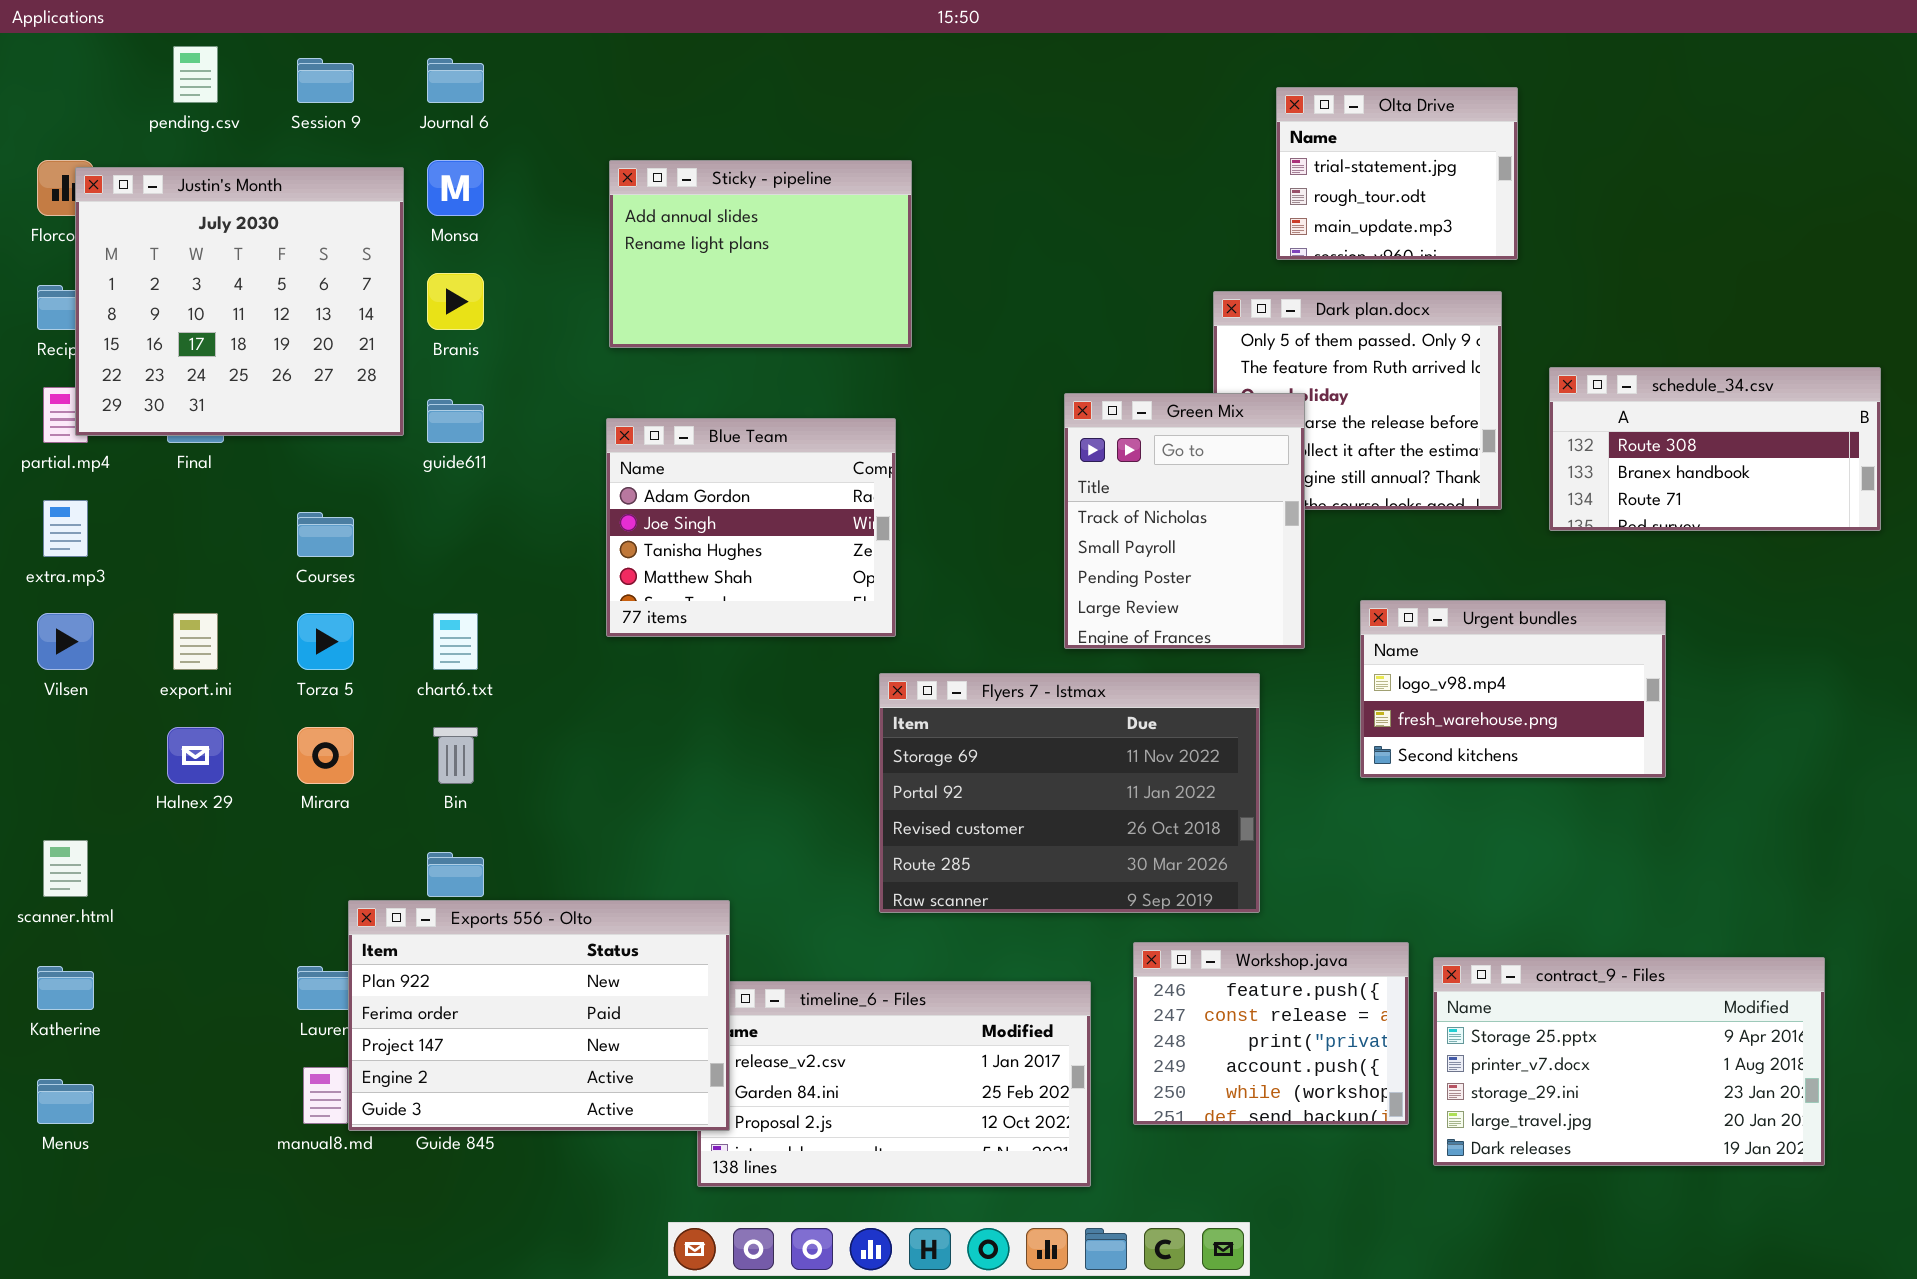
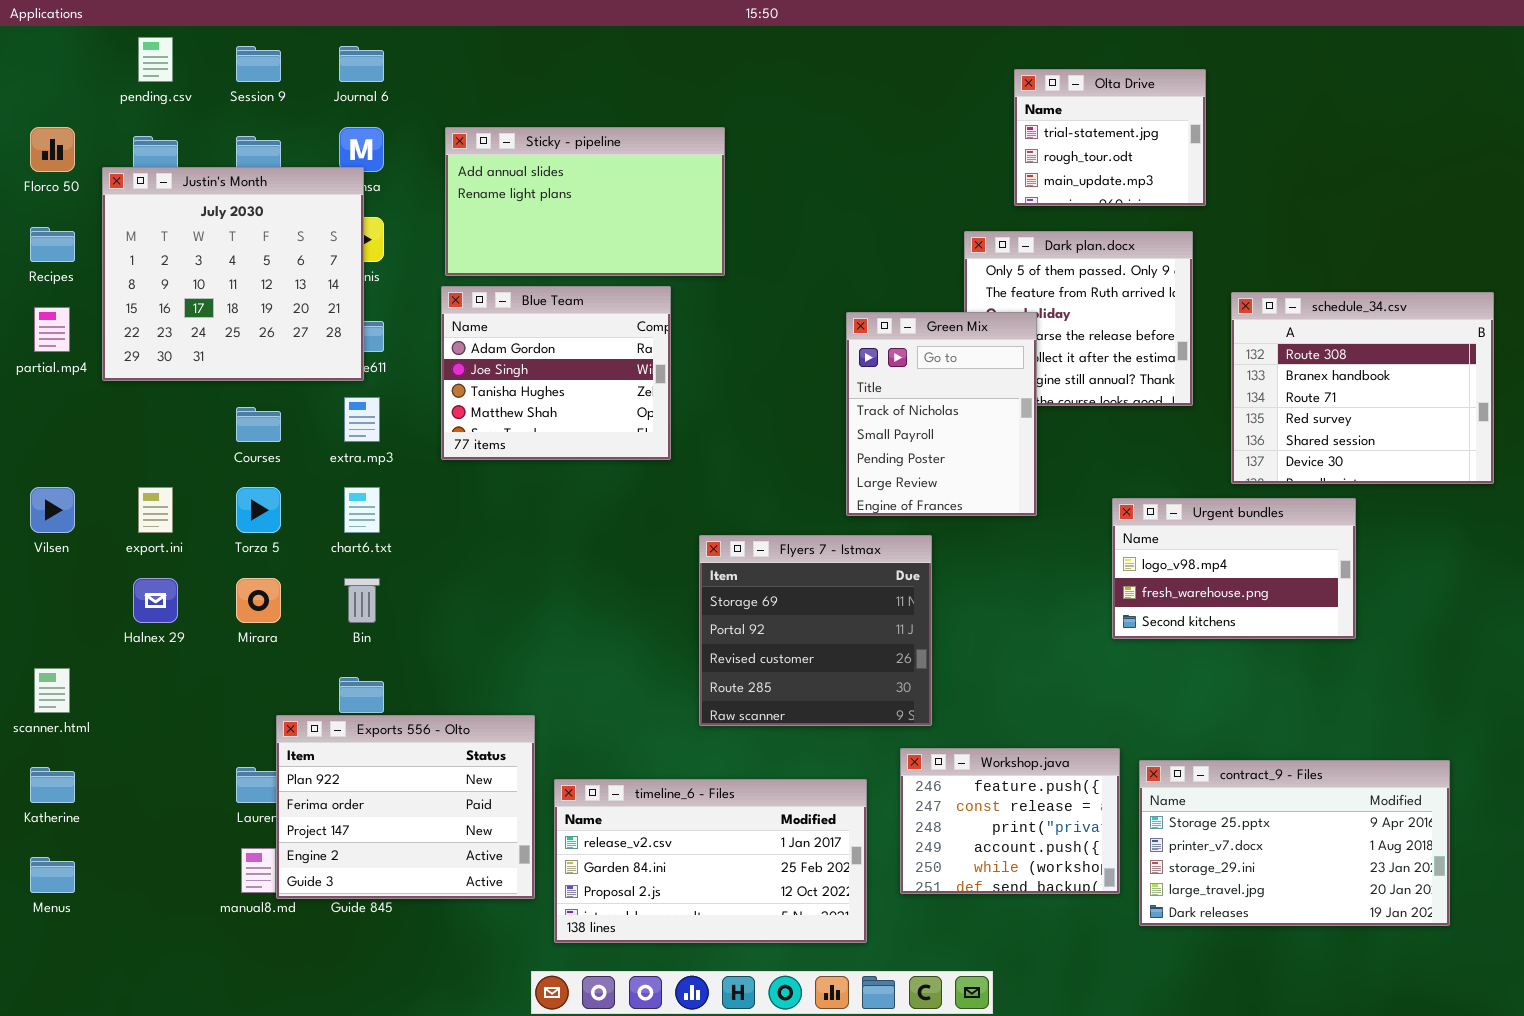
Sticky - pipeline: [609,160,912,348] -> [445,127,725,276], resized
Justin's Month: [75,167,404,436] -> [102,167,364,381], moved
schedule_34.csv: [1549,367,1881,531] -> [1231,292,1494,484], resized
Blue Team: [606,418,896,637] -> [441,286,671,460], moved
extra.mp3: [43,500,88,557] -> [344,397,380,442], moved
Urgent bundles: [1360,600,1666,778] -> [1112,498,1356,639], moved
Flyers 7 - Istmax: [879,673,1260,913] -> [699,535,932,726], resized
Exports 556 - Olto: [348,900,730,1131] -> [276,715,535,899], resized

